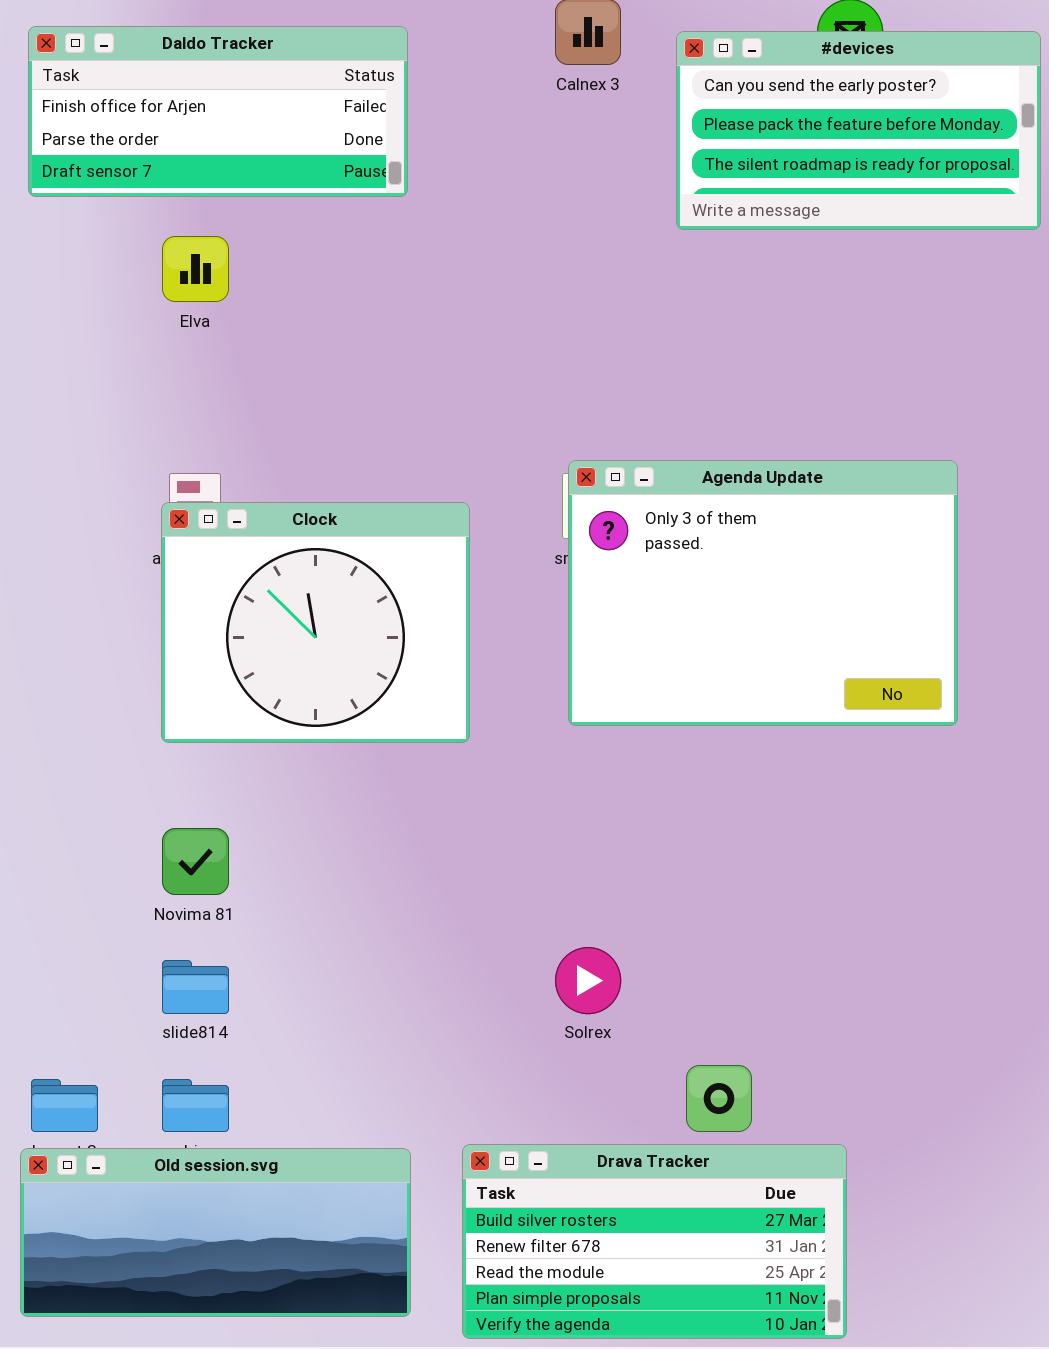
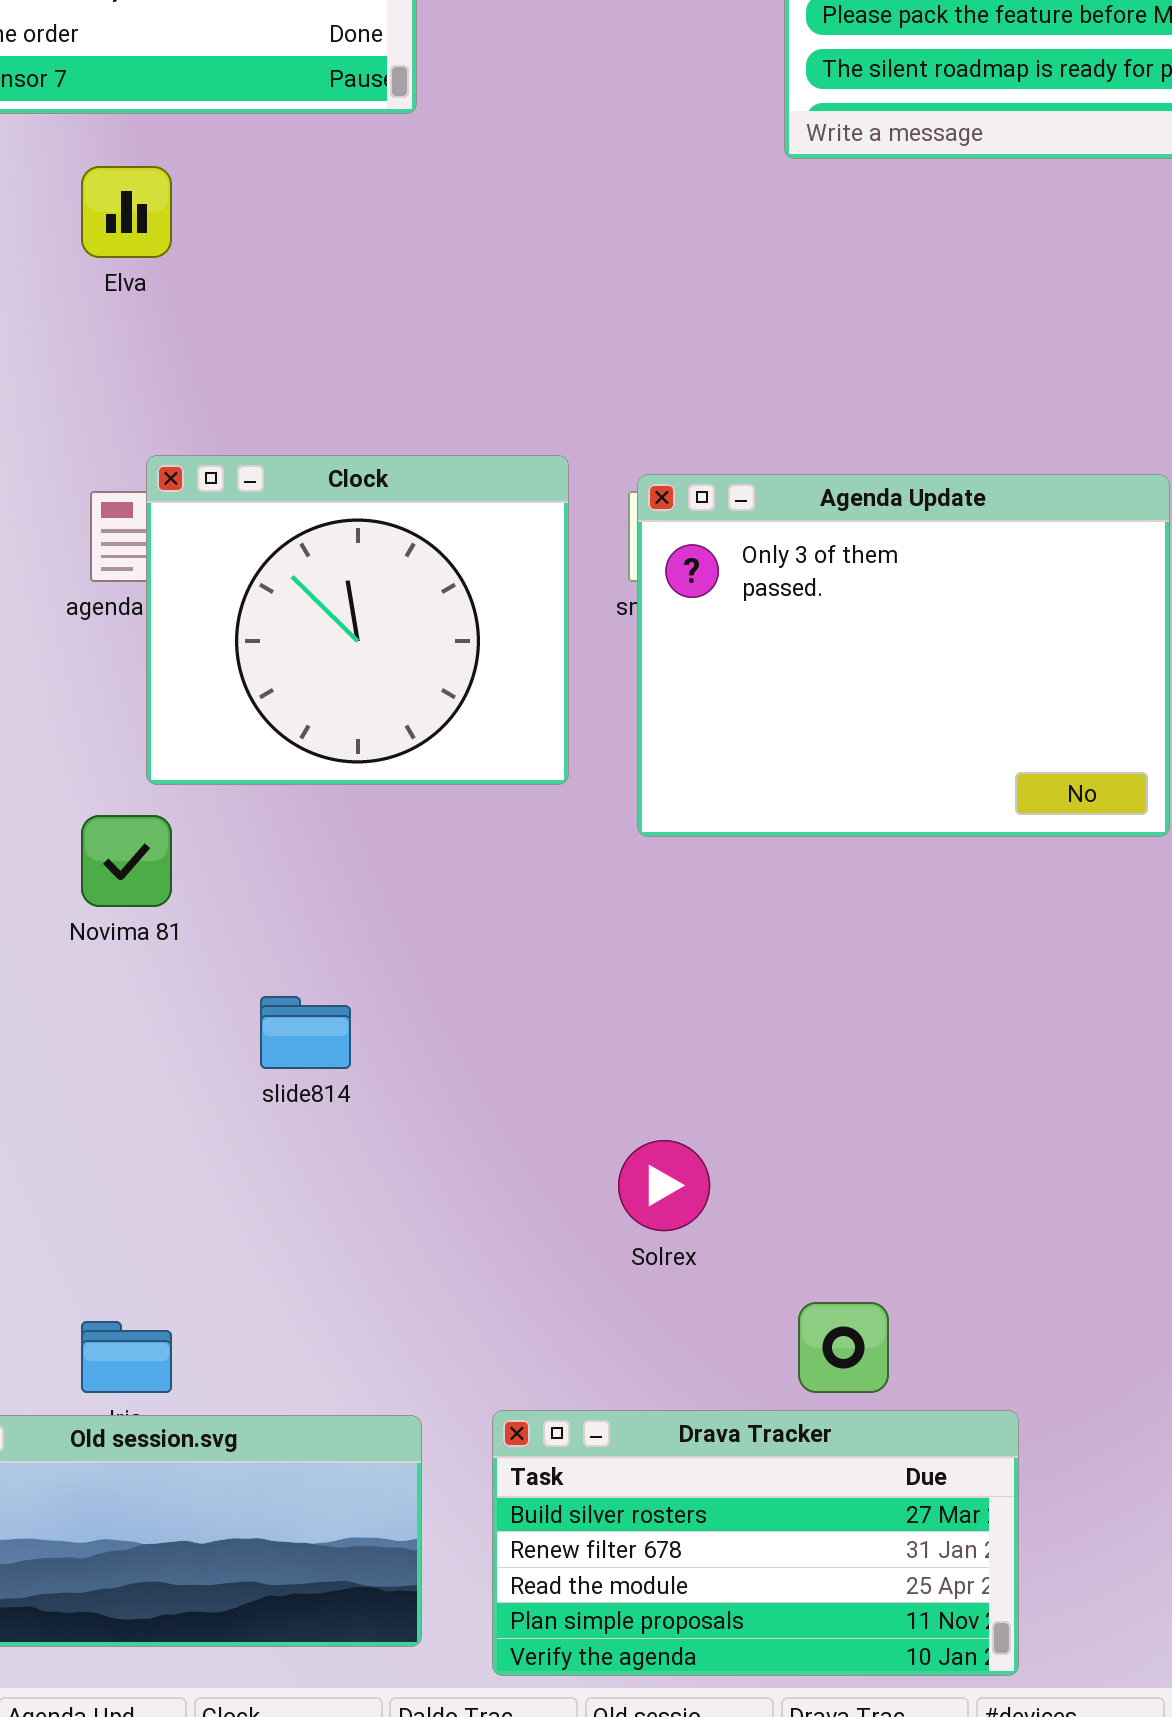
Clock: [161,502,470,743] -> [146,455,569,785], moved
Novima 81: [162,828,229,895] -> [81,815,172,907], moved
slide814: [162,960,229,1014] -> [260,996,351,1069], moved

